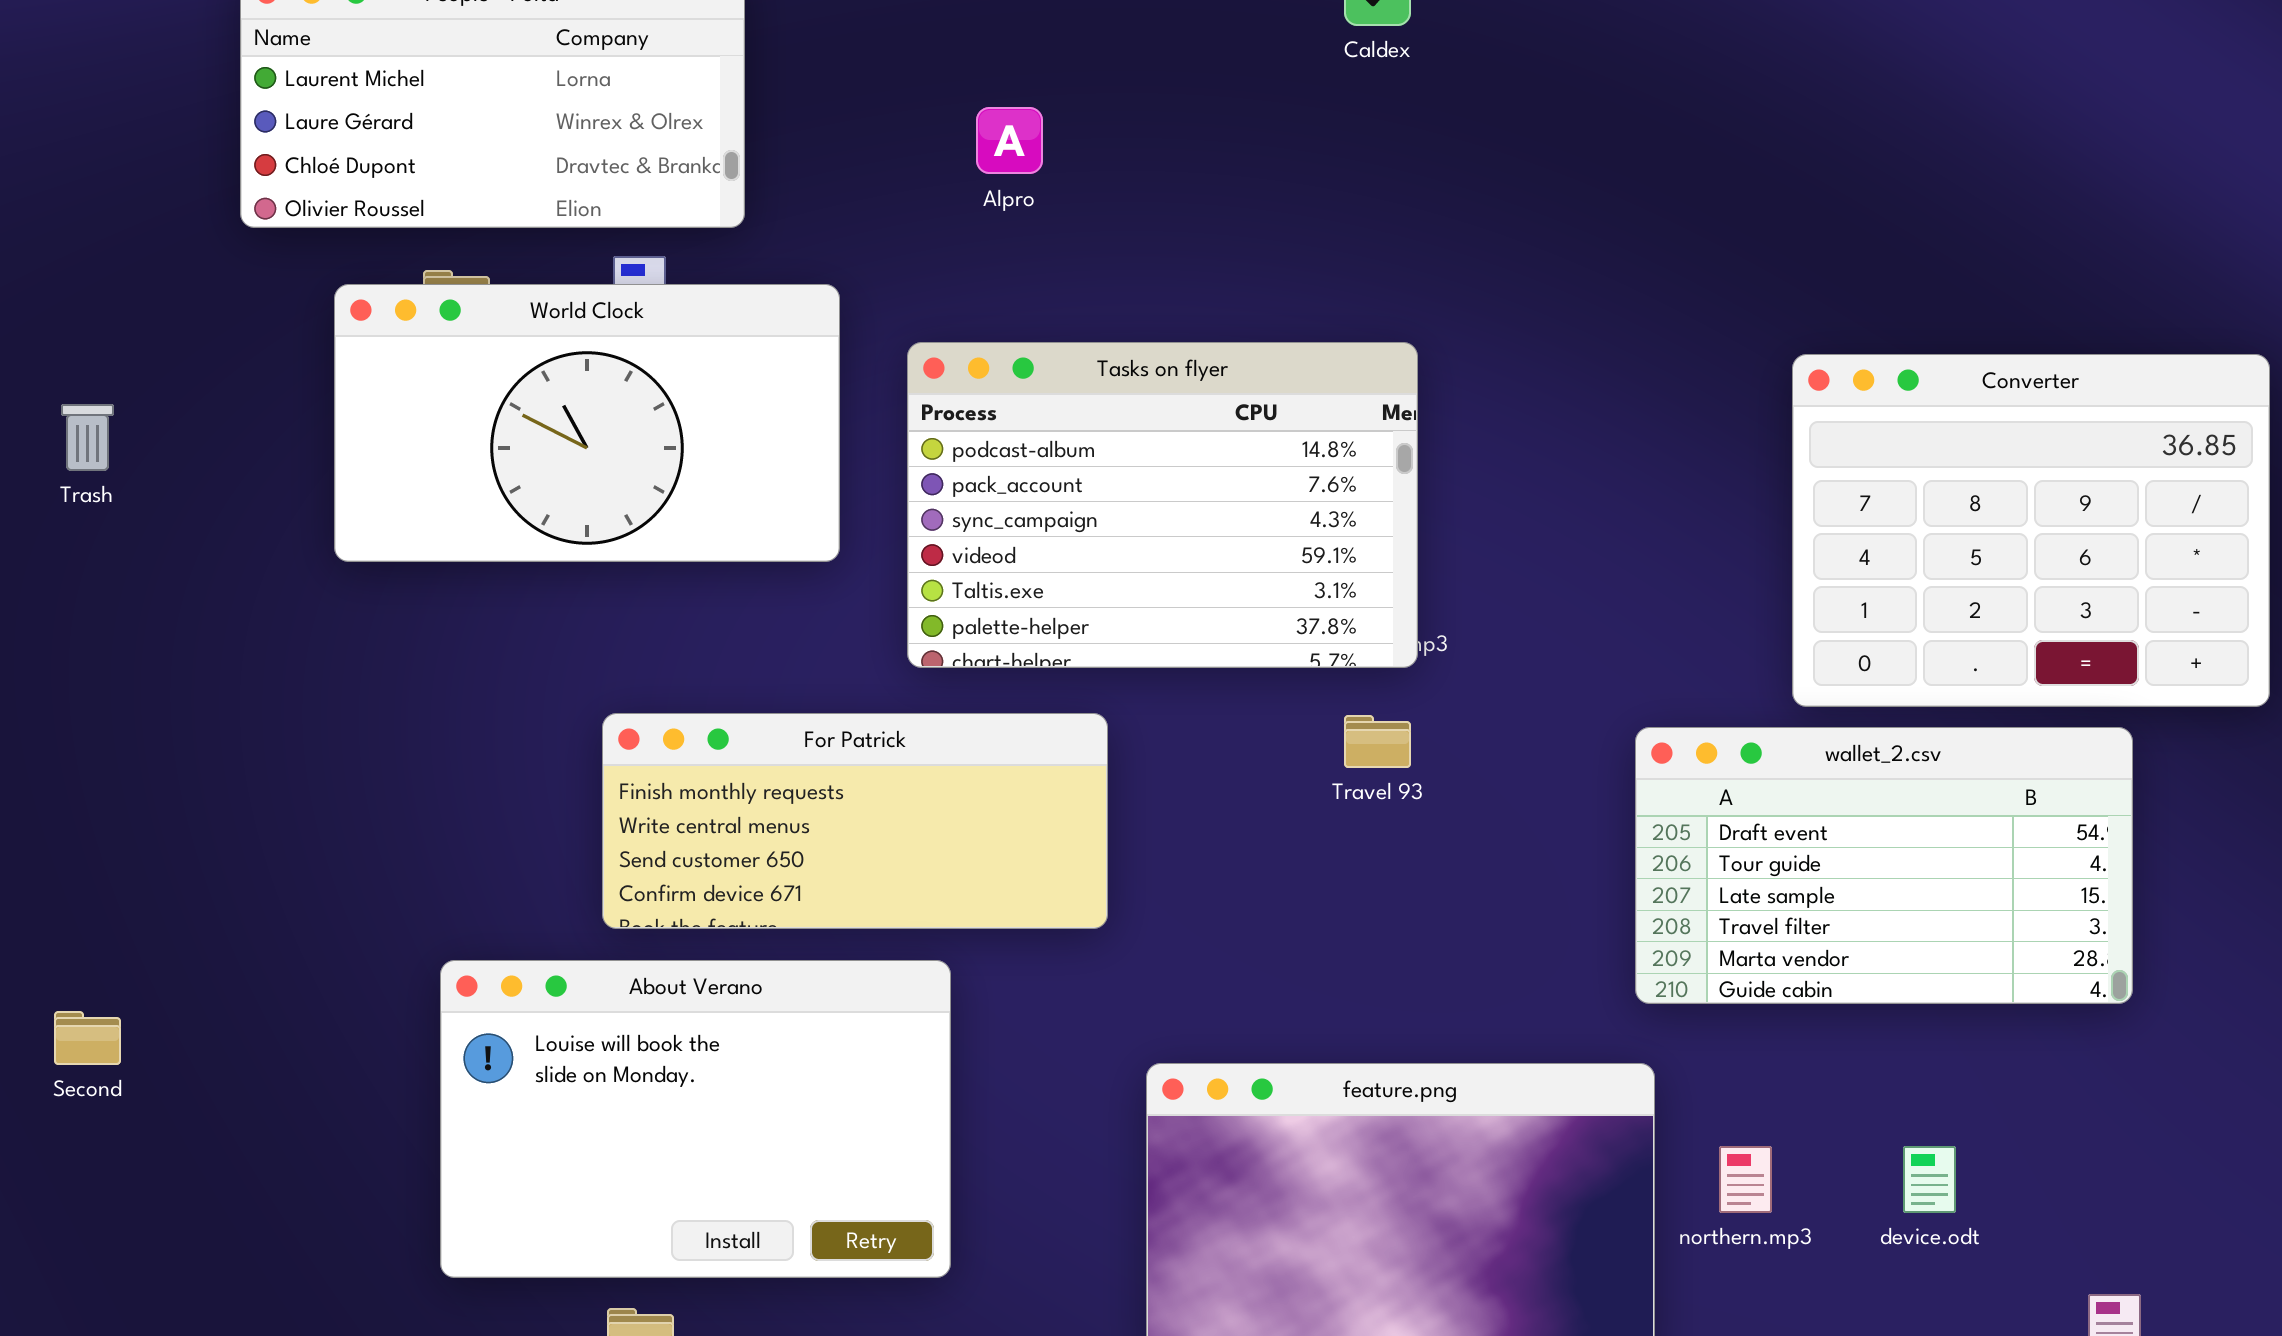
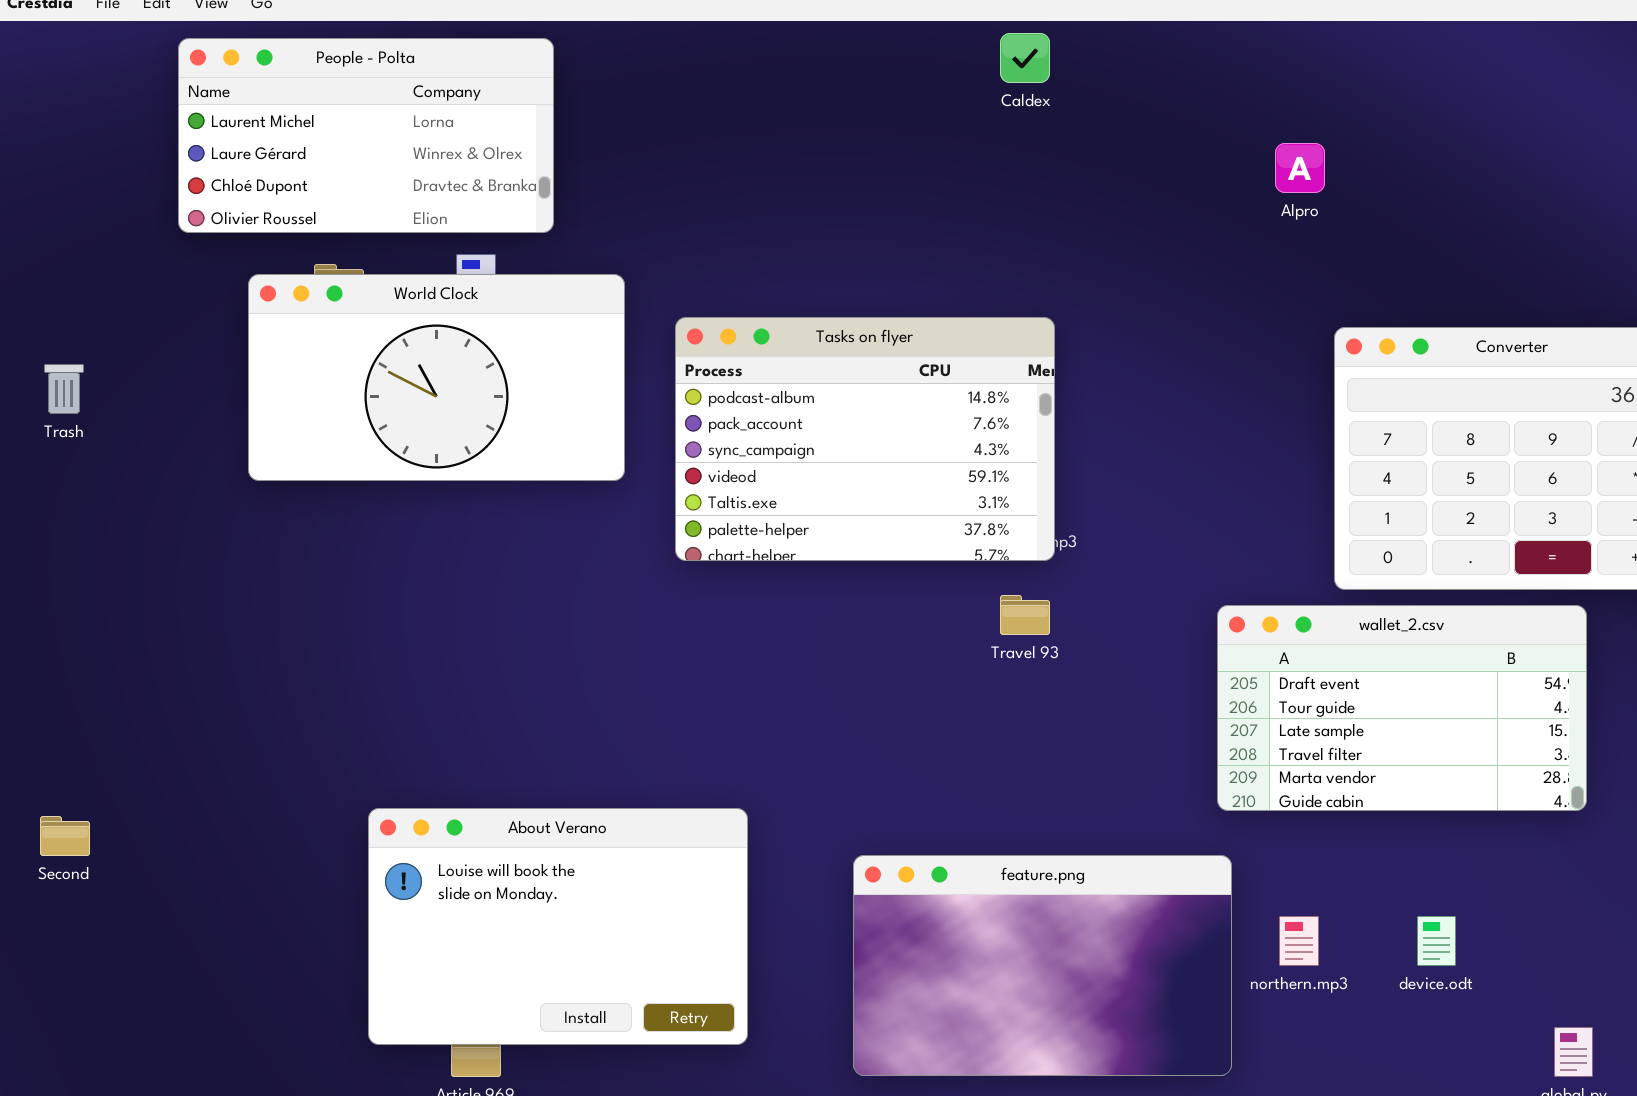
Alpro: [976,107,1043,174] -> [1275,143,1325,193], moved
For Patrick: [602,713,1108,929] -> none, closed
About Verano: [440,960,951,1278] -> [368,808,748,1045], moved

